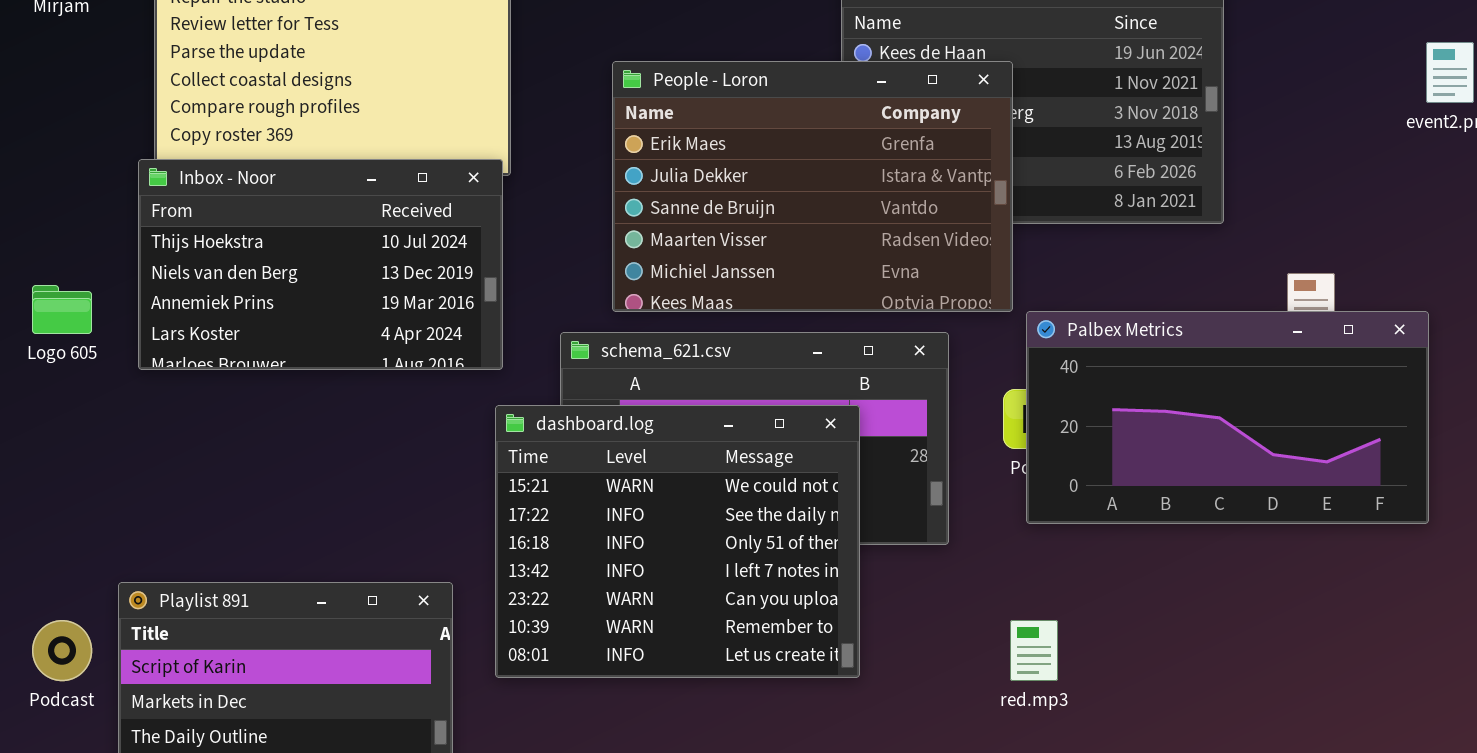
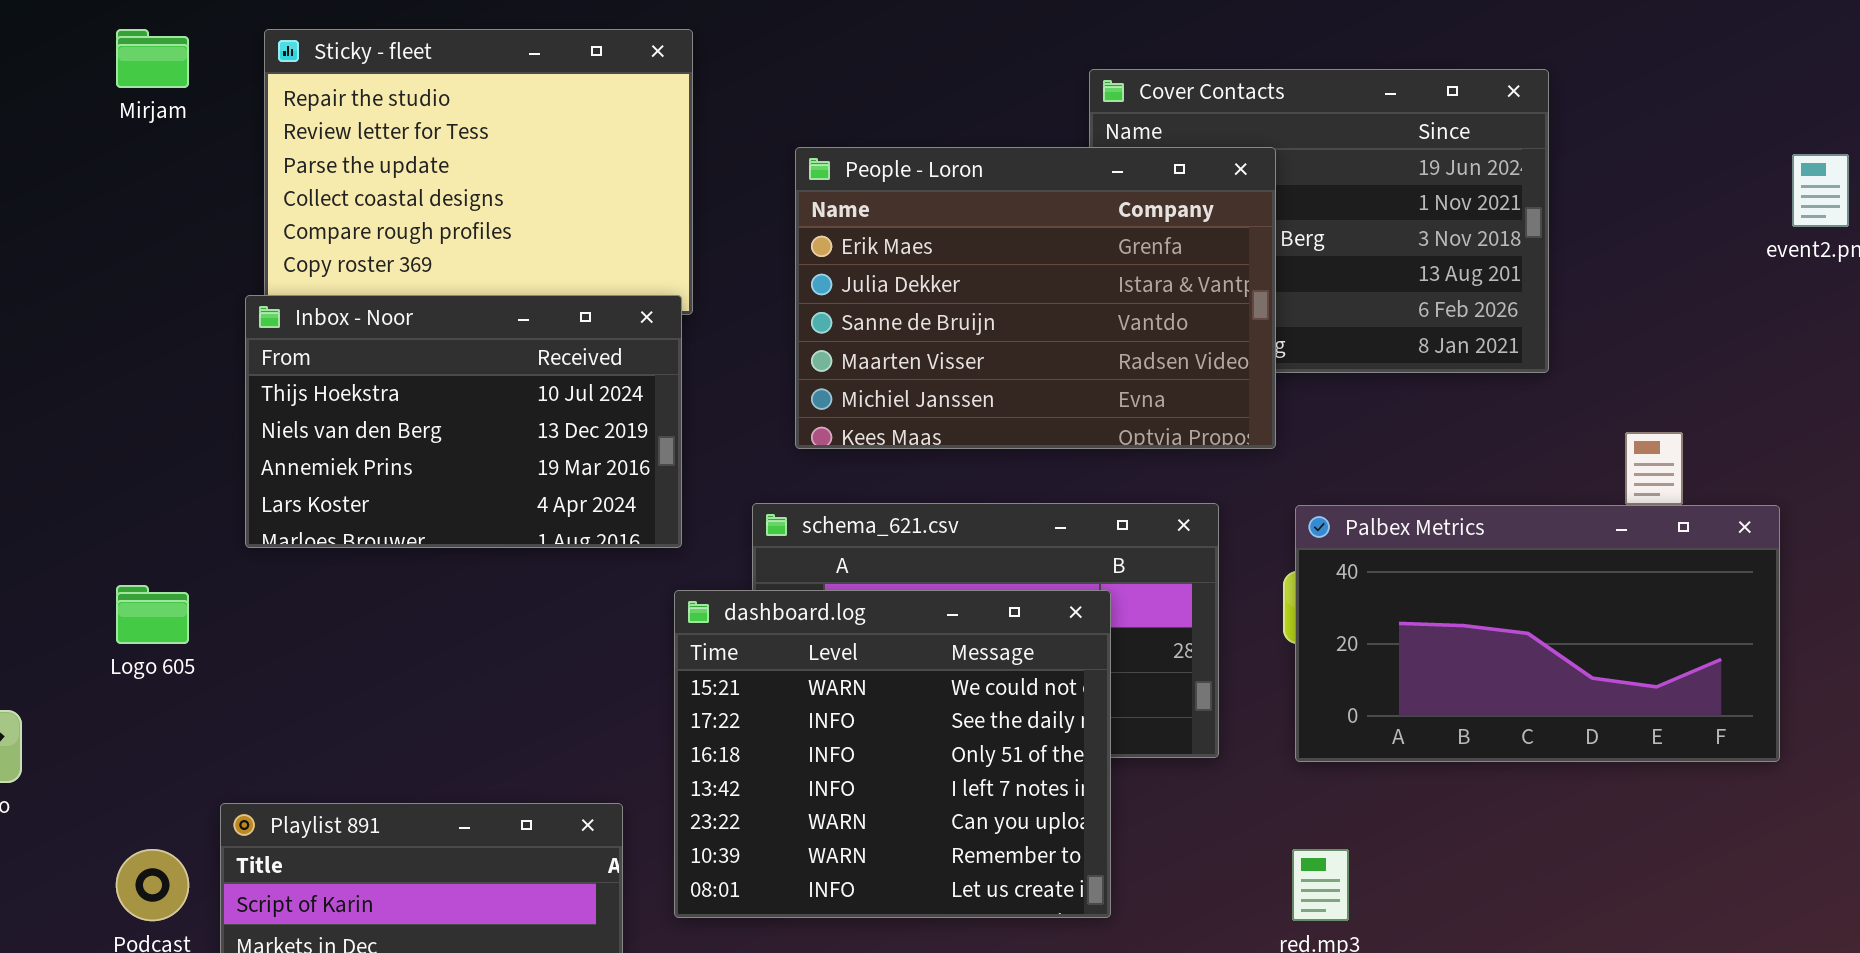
People - Loron: [612,61,1013,312] -> [795,147,1276,449], moved
Logo 605: [32,285,92,334] -> [116,585,189,644], moved
Palbex Metrics: [1026,311,1429,524] -> [1295,505,1780,762], moved

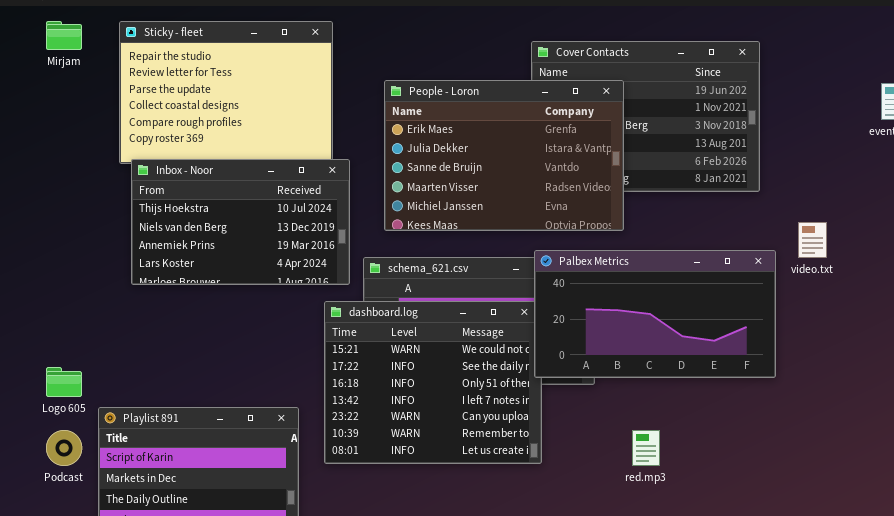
Inbox - Noor: [245,295,682,548] -> [131,159,350,285], moved
Palbex Metrics: [1295,505,1780,762] -> [534,250,776,378], moved
Logo 605: [116,585,189,644] -> [46,367,82,397], moved

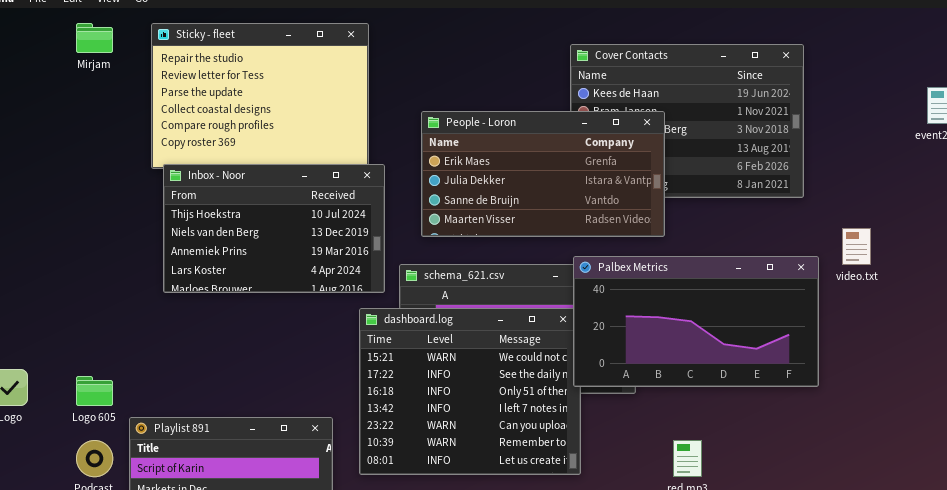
People - Loron: [384,80,624,231] -> [421,111,665,237], resized

